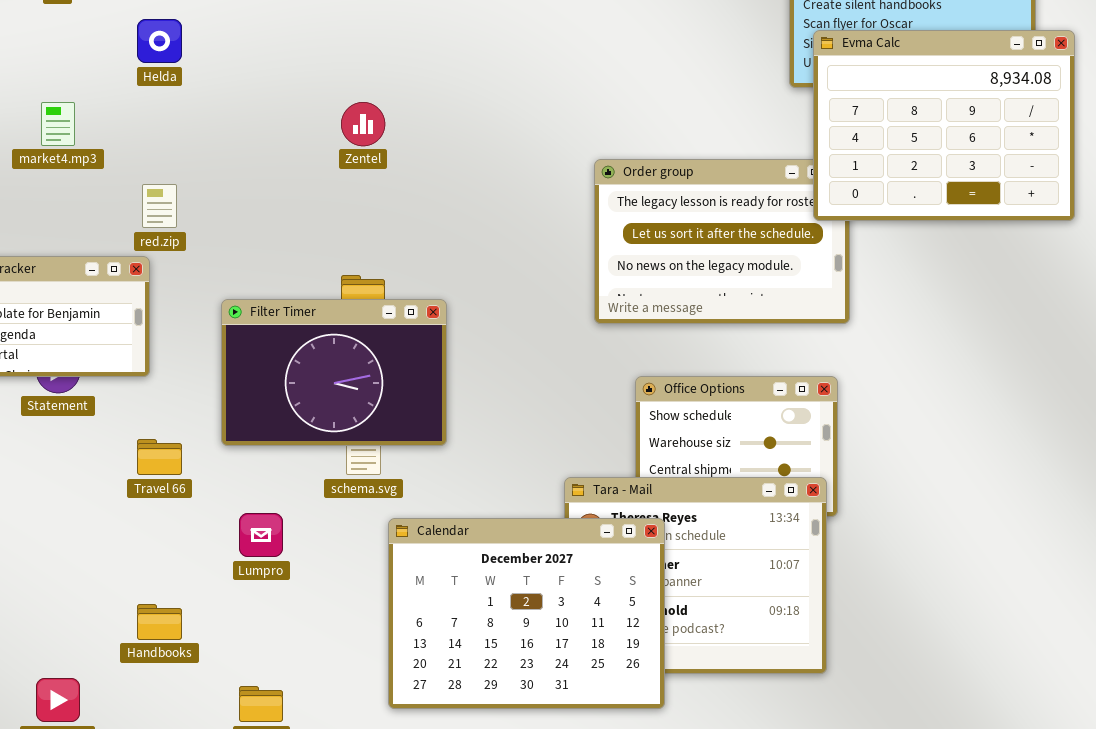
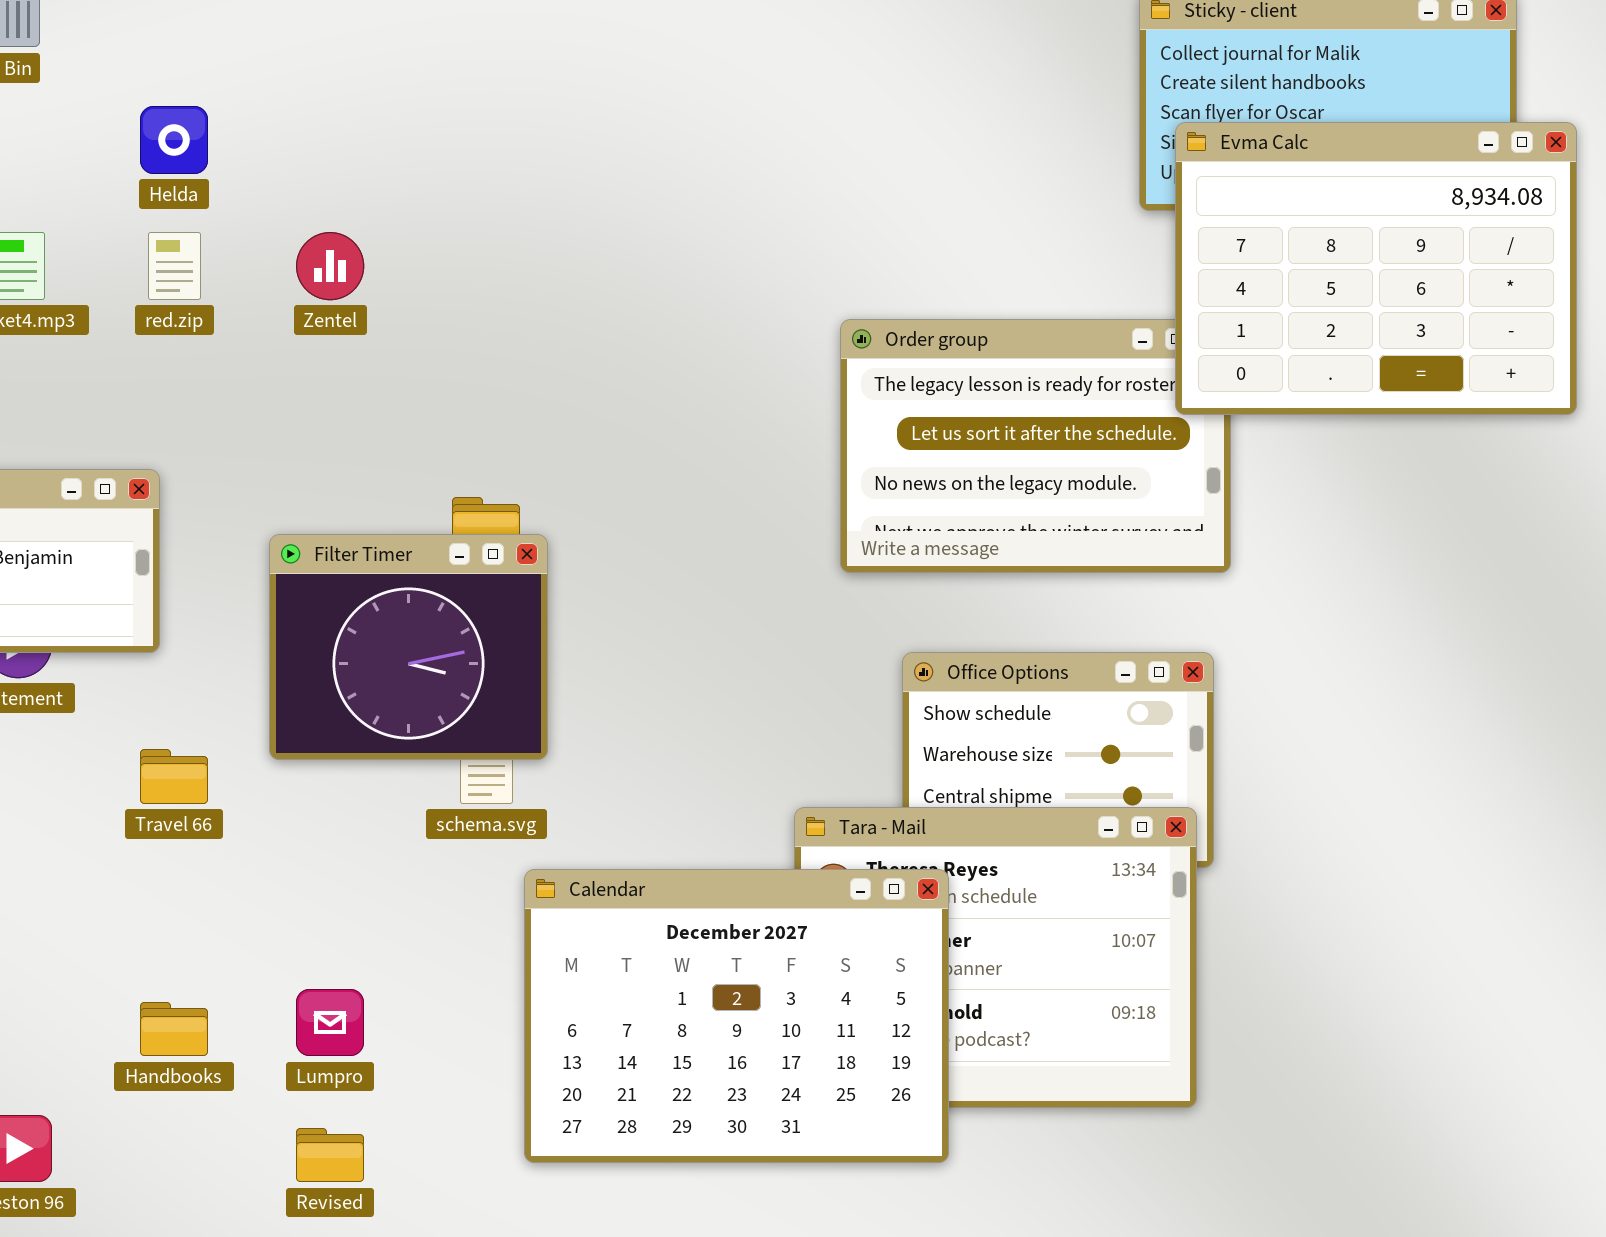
Zentel: [341,102,385,146] -> [296,232,364,300], moved
red.zip: [142,184,177,228] -> [148,232,201,300], moved
Filter Timer: [221,299,447,446] -> [269,534,548,760], resized
Lumpro: [239,513,283,557] -> [296,989,364,1056], moved

